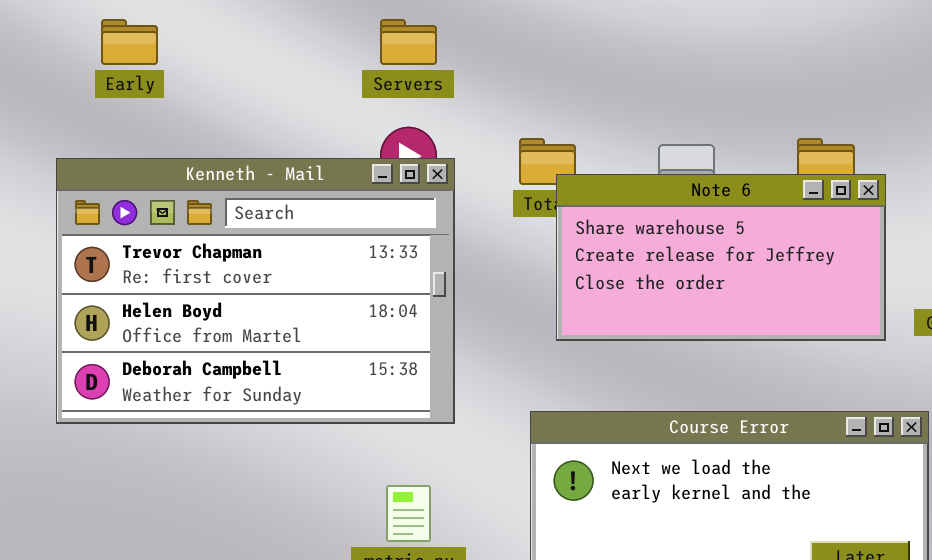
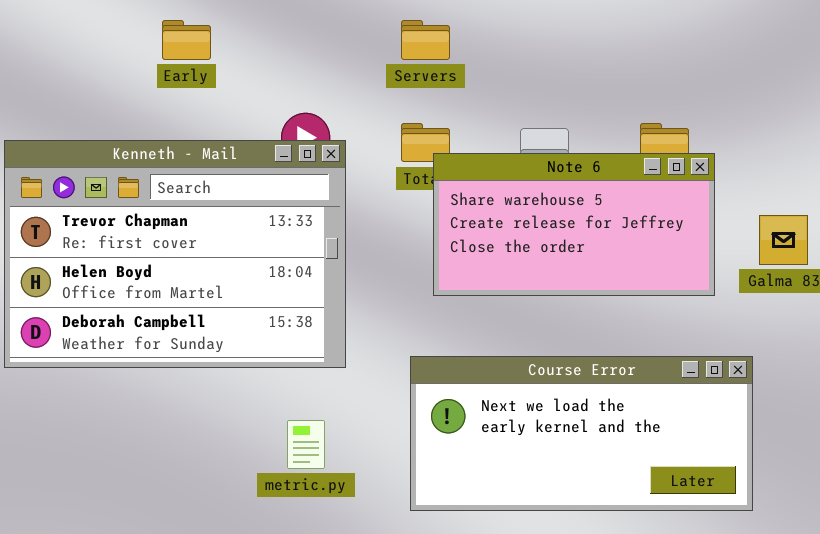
Early: [101,19,158,65] -> [162,20,211,60], moved
Servers: [380,19,437,65] -> [401,20,450,60], moved

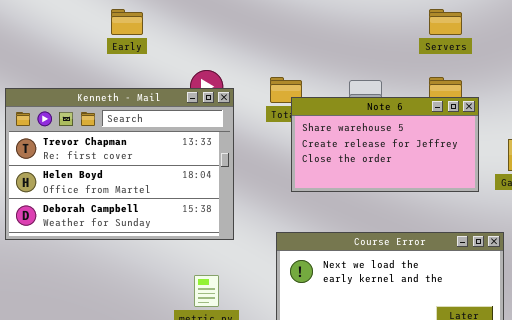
Servers: [401,20,450,60] -> [429,9,462,35], moved

